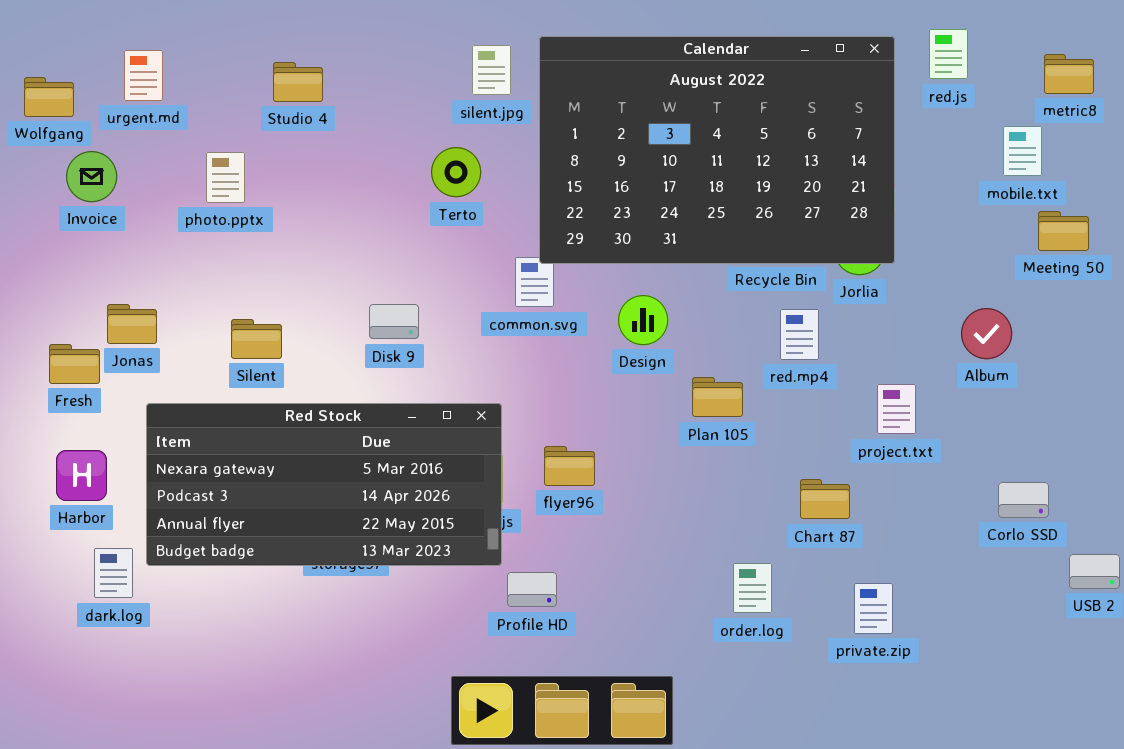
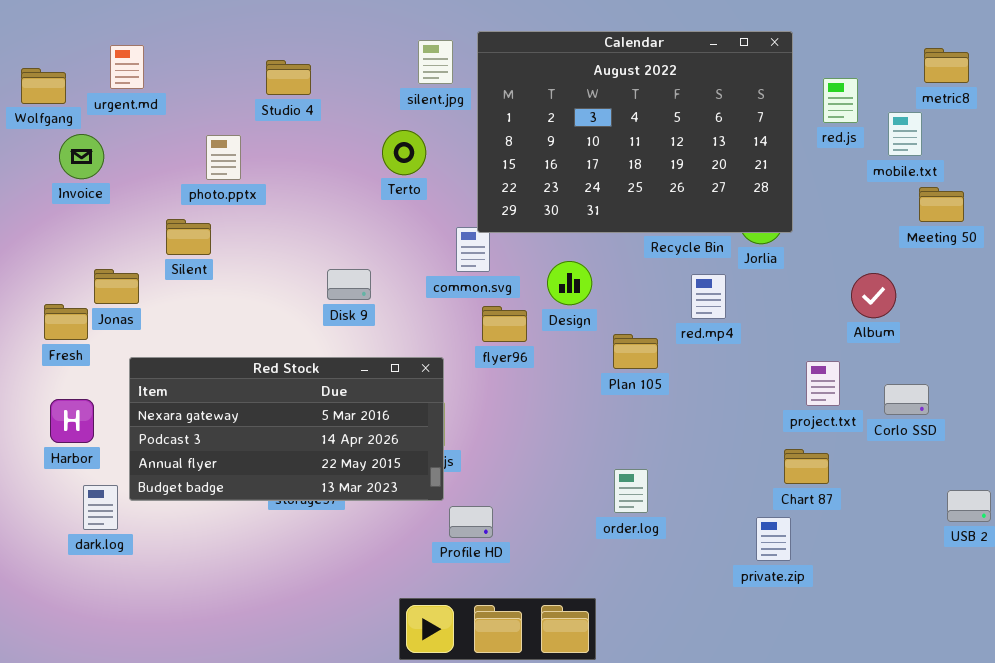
red.js: [929,29,968,79] -> [823,78,858,123], moved
Studio 4: [273,62,323,102] -> [266,60,311,95], moved
photo.pptx: [206,152,245,203] -> [206,135,241,180], moved
Silent: [231,319,282,359] -> [166,219,211,255], moved
project.txt: [877,384,916,434] -> [806,361,840,406], moved
flyer96: [544,446,595,486] -> [482,306,527,342], moved
Chart 87: [800,479,850,519] -> [784,449,829,484], moved
Corlo SSD: [998,482,1049,518] -> [884,384,929,415], moved
order.log: [733,563,772,613] -> [614,469,648,513], moved

